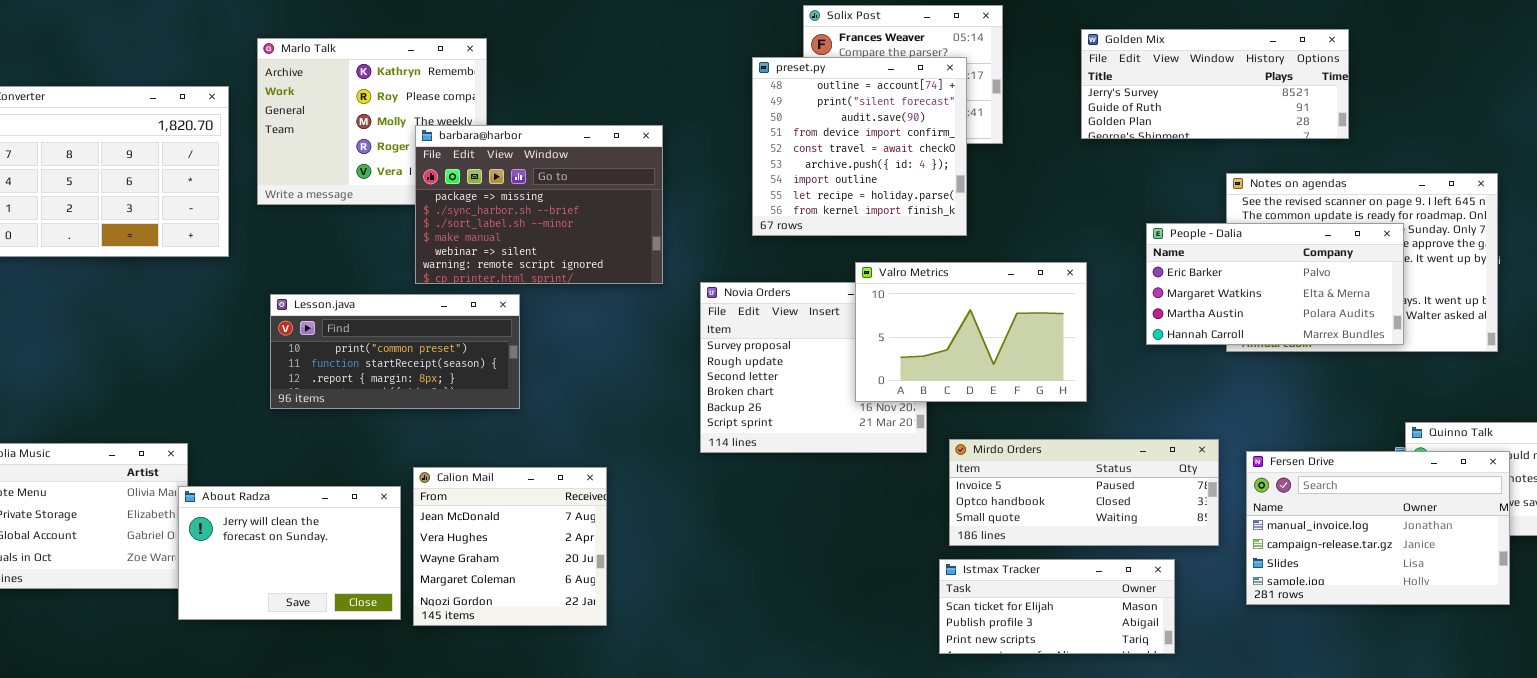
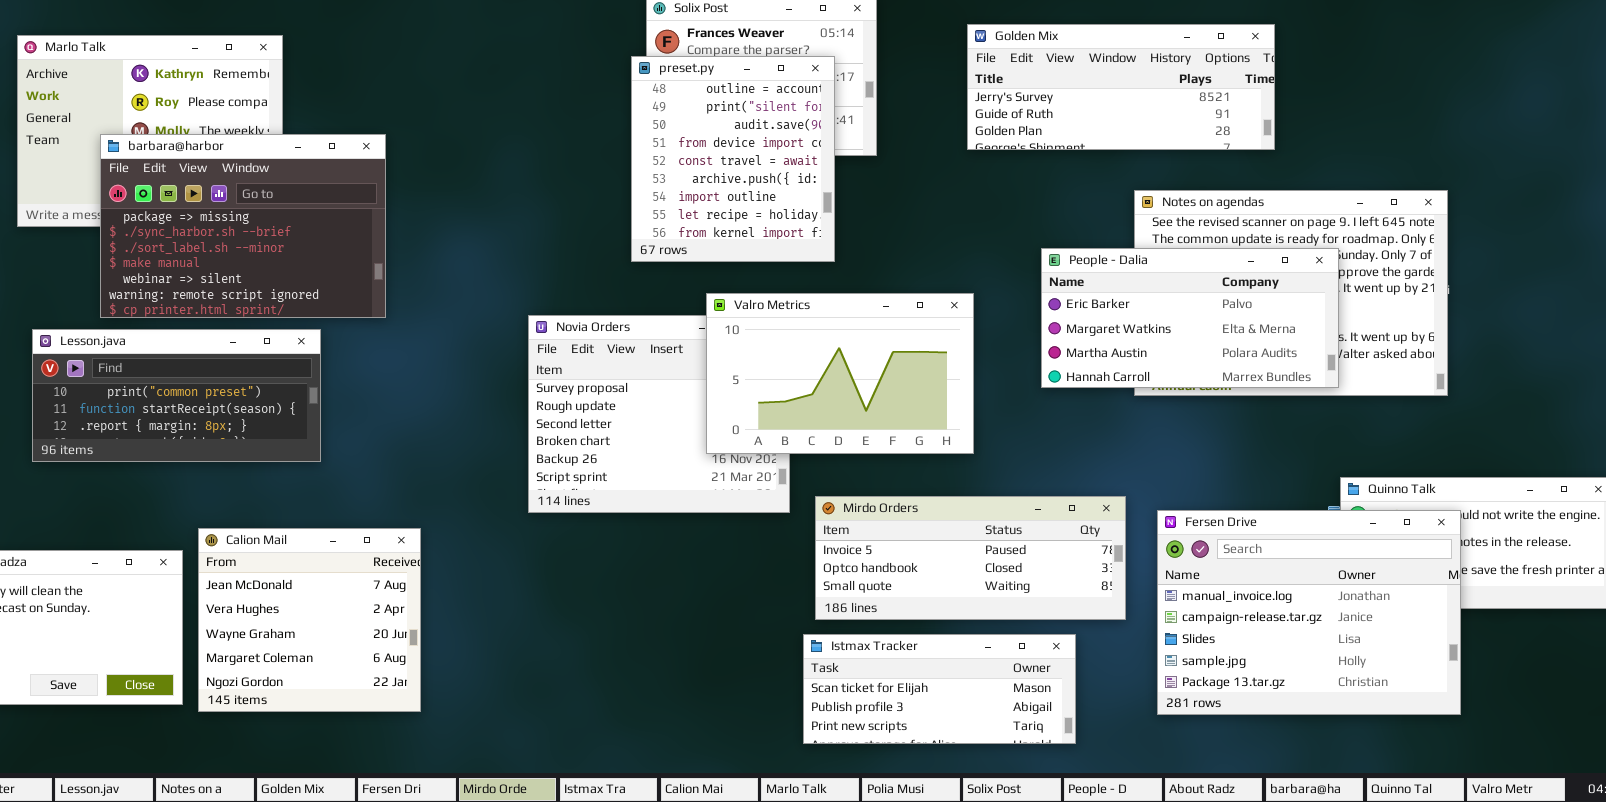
preset.py: [752,57,967,236] -> [631,56,835,262], resized
barbara@harbor: [415,125,663,284] -> [100,134,386,318], moved
Fersen Drive: [1246,451,1510,605] -> [1157,510,1461,715], resized

